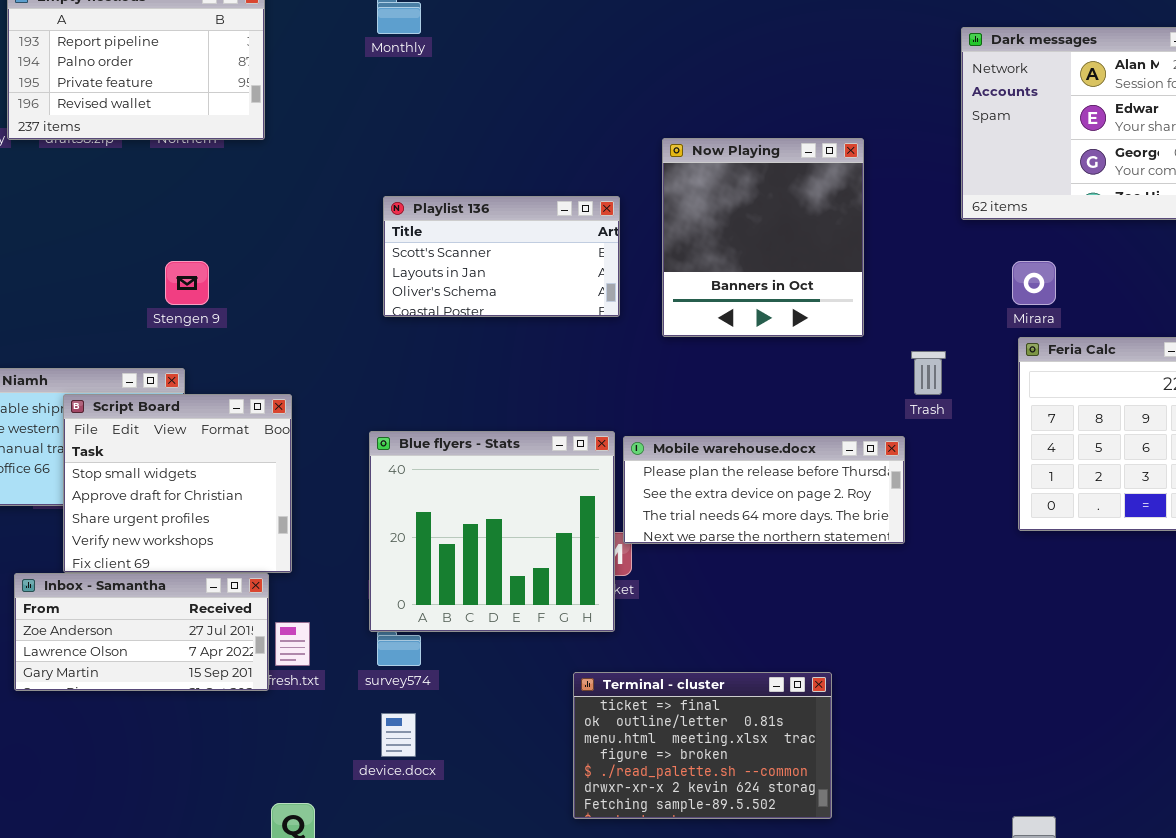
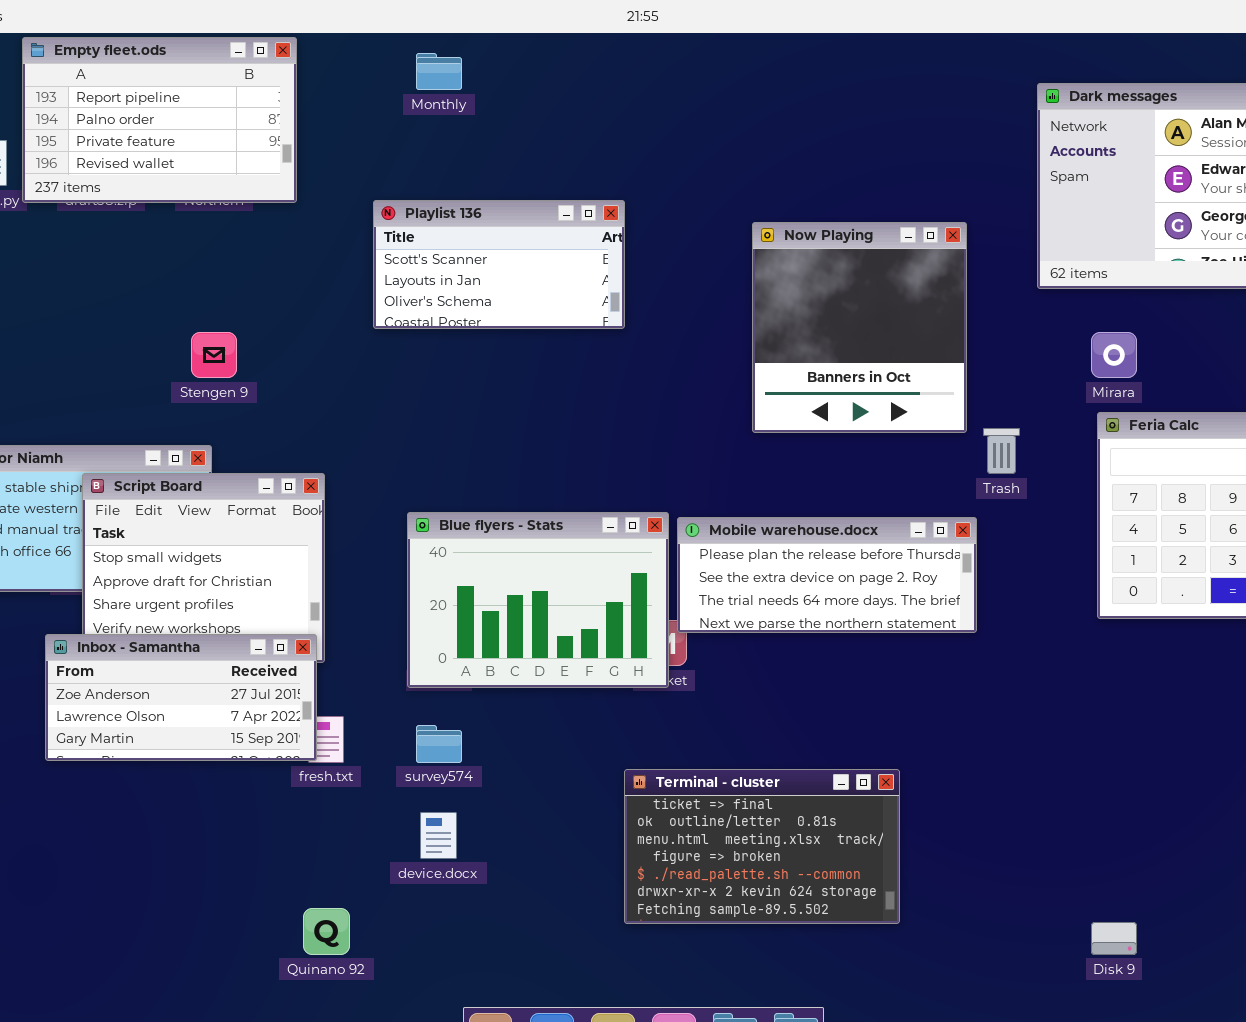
Now Playing: [662,138,864,337] -> [752,222,967,433], moved
Playlist 136: [383,196,620,317] -> [373,200,625,329], moved
Blue flyers - Stats: [369,431,615,632] -> [407,512,669,688], resized
Inbox - Samantha: [14,573,269,691] -> [45,634,317,761], moved

